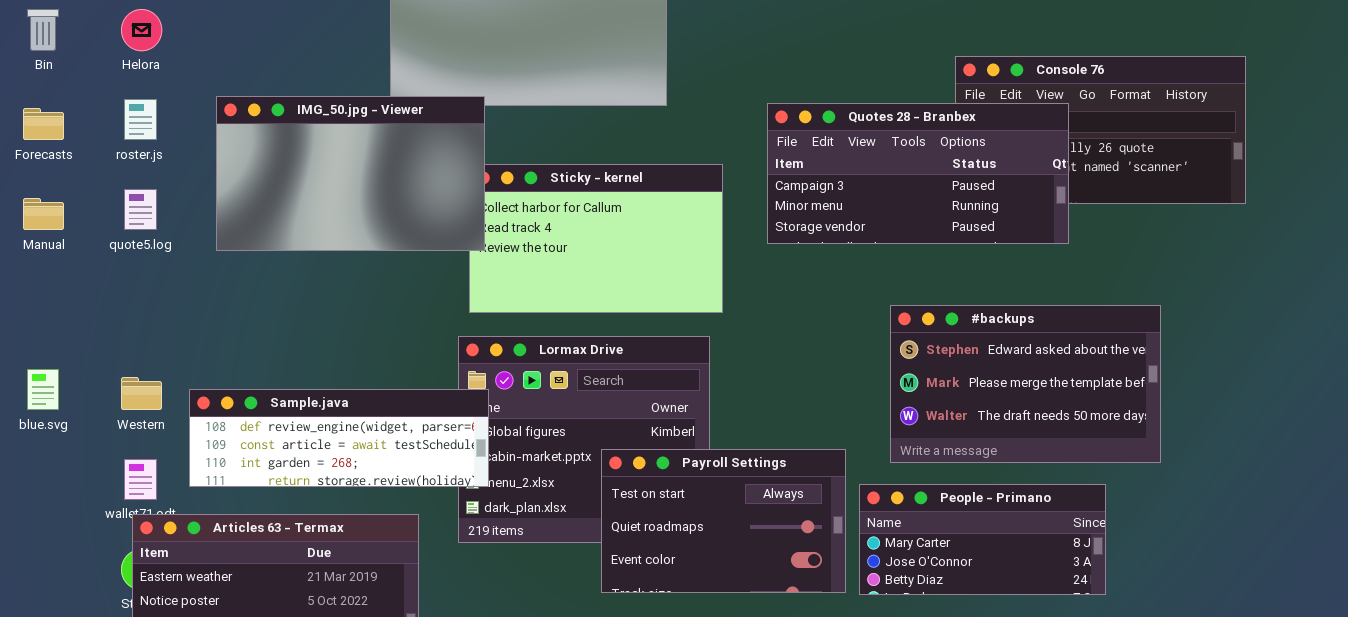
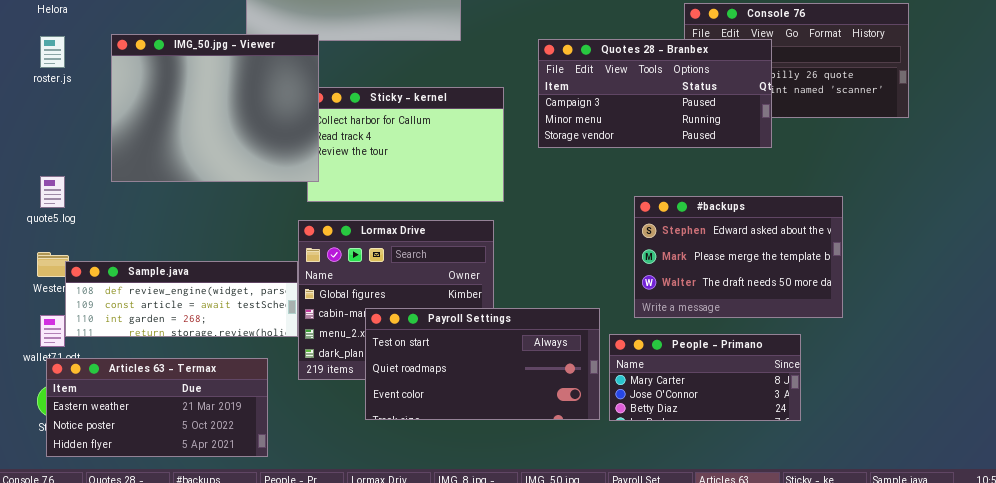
IMG_50.jpg - Viewer: [216,96,485,251] -> [111,34,319,182], resized
quote5.log: [124,189,157,230] -> [40,176,65,208], moved
Sample.java: [189,389,489,487] -> [65,261,298,337], moved
Payroll Settings: [601,449,846,593] -> [365,308,600,420], resized

